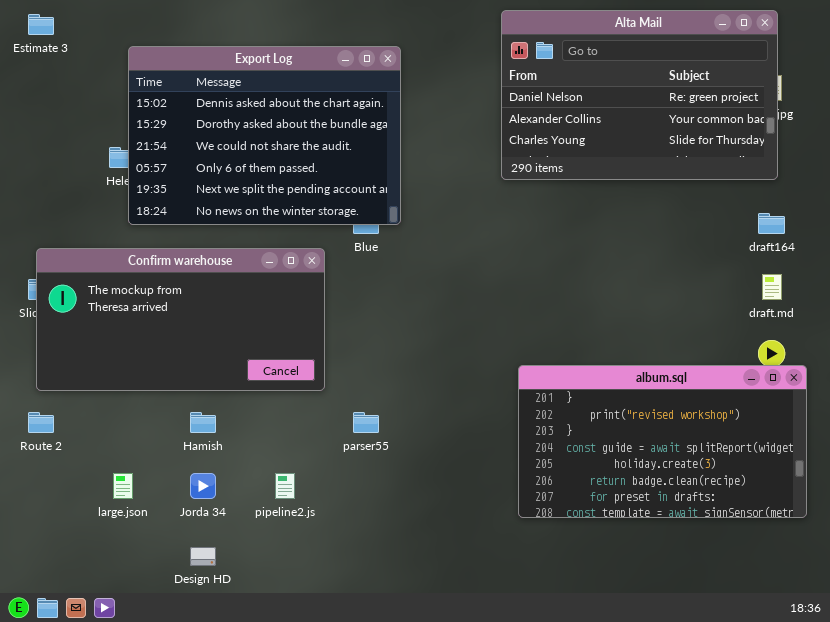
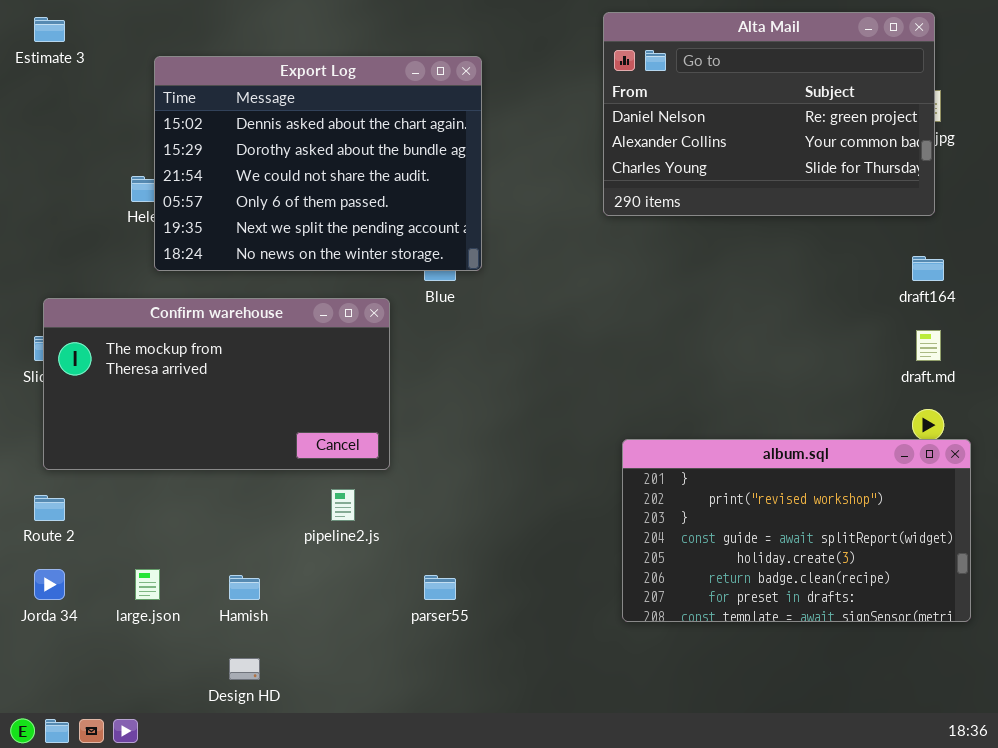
Hamish: [190,412,216,433] -> [229,575,260,600], moved
parser55: [353,412,379,433] -> [424,575,456,600], moved
Jorda 34: [190,473,216,499] -> [34,569,65,600], moved
pipeline2.js: [275,473,295,499] -> [331,489,355,521], moved

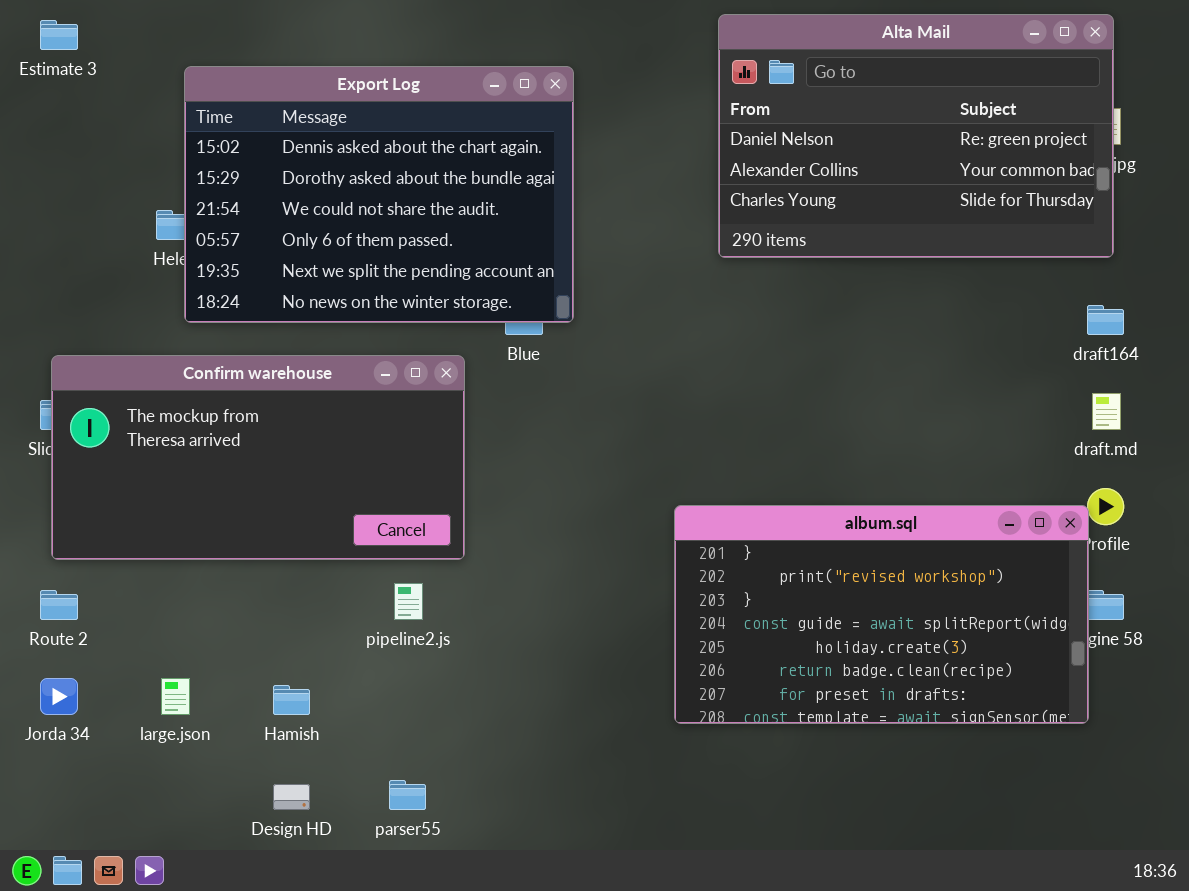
album.sql: [622,439,971,622] -> [674,505,1089,724], moved
parser55: [424,575,456,600] -> [389,780,426,810], moved

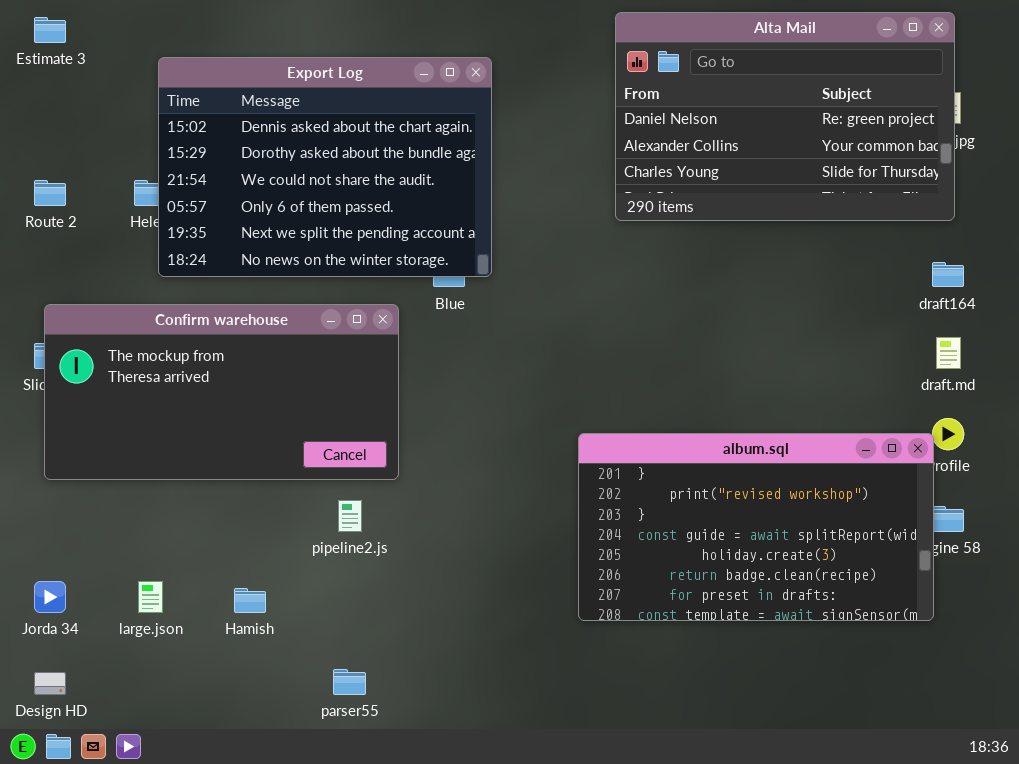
Route 2: [40,590,78,620] -> [34,180,66,206], moved
Design HD: [273,784,310,810] -> [34,672,66,695], moved

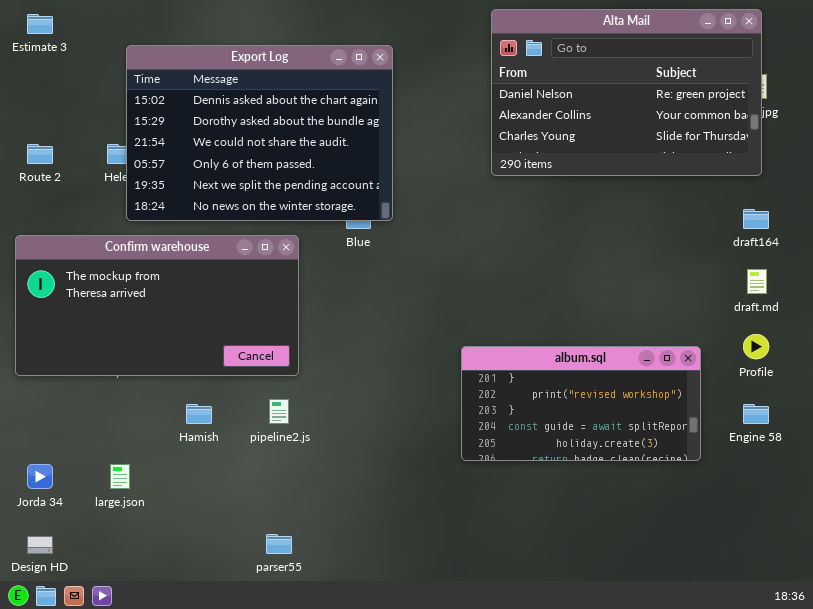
Confirm warehouse: [44,304,399,480] -> [15,235,299,376], moved
album.sql: [578,433,934,621] -> [461,346,701,461], resized
Hamish: [234,588,266,613] -> [186,404,212,424], moved

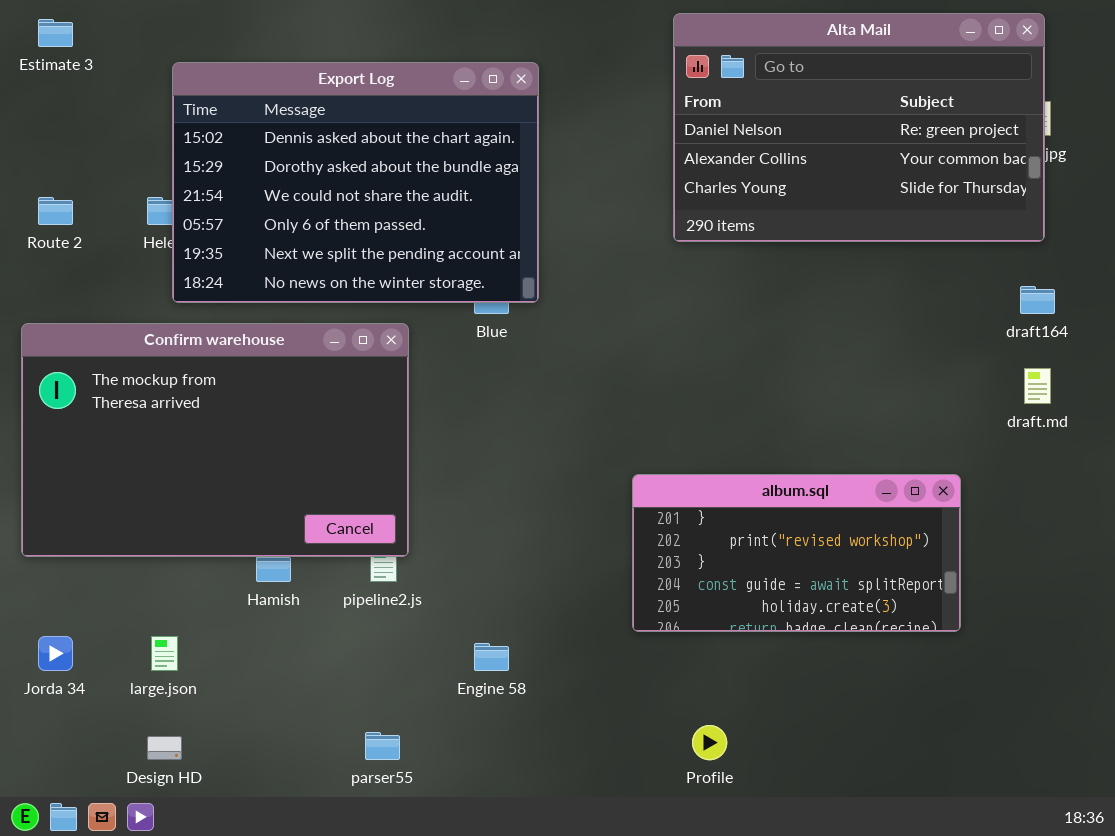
Confirm warehouse: [15,235,299,376] -> [21,323,409,557], resized
Profile: [743,334,769,359] -> [692,725,727,760], moved
Engine 58: [743,404,769,424] -> [474,643,509,671], moved
Design HD: [27,536,53,554] -> [147,736,182,760], moved

